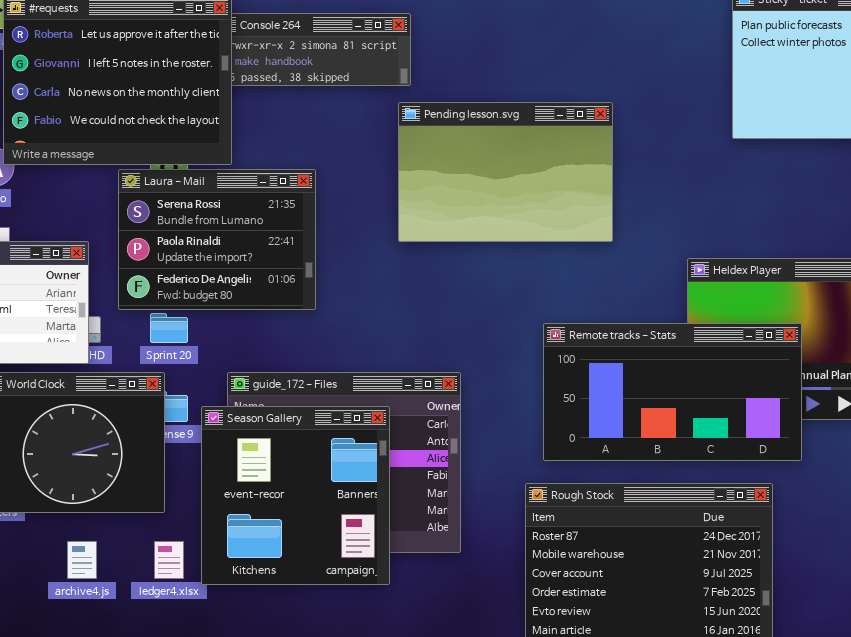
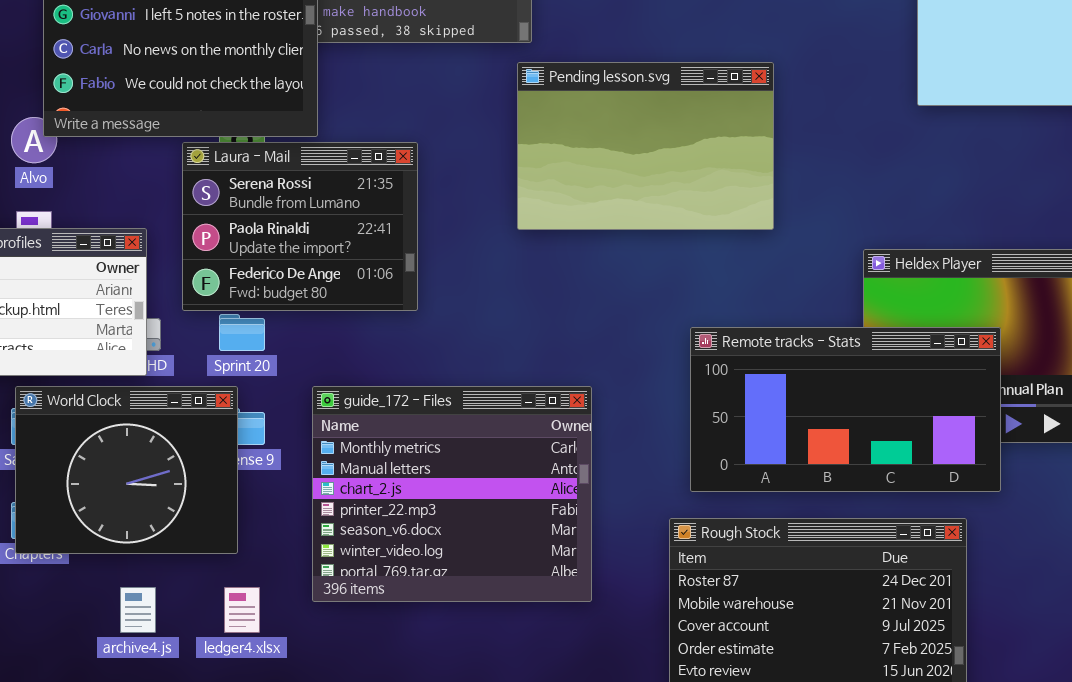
Season Gallery: [201,406,390,585] -> none, closed

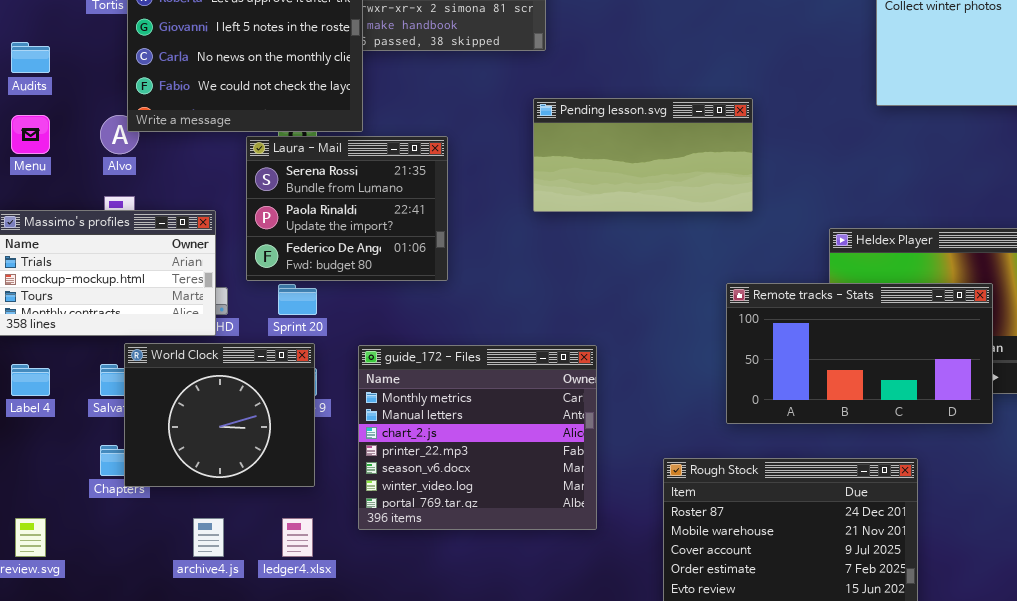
Pending lesson.svg: [517,62,774,230] -> [533,98,753,212], resized
Remote tracks - Stats: [690,327,1001,492] -> [726,283,993,424], moved
World Clock: [15,386,238,554] -> [124,343,315,487], moved

